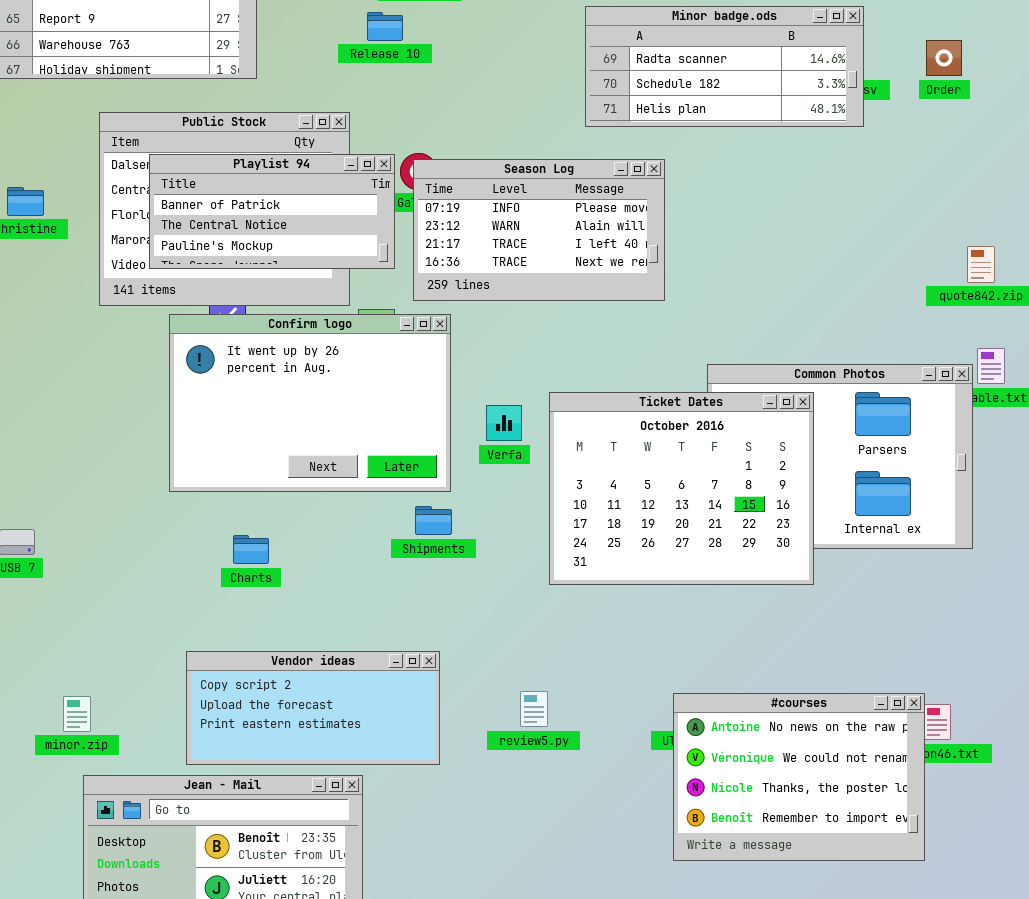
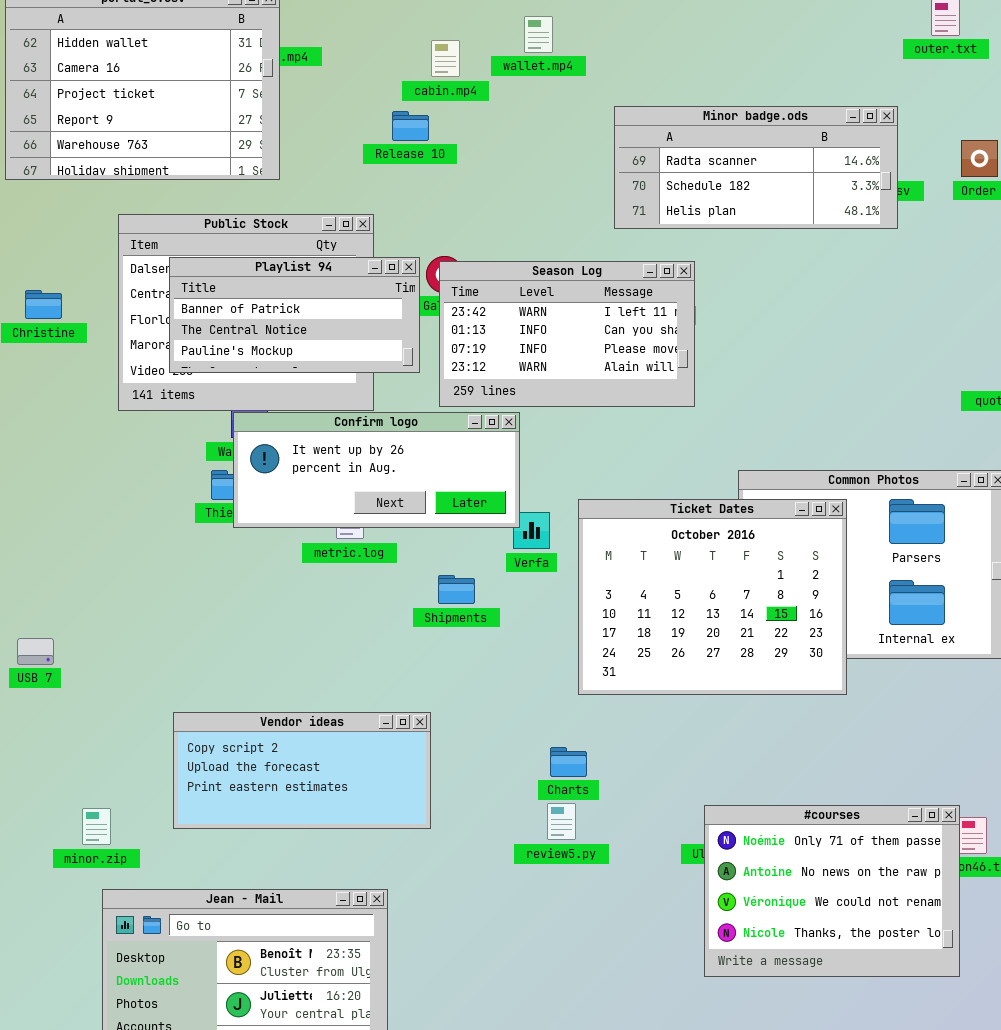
Season Log: [413,159,665,301] -> [439,261,695,407], scrolled up 2 rows
Confirm logo: [169,314,451,492] -> [233,412,520,528], moved, resized
Shipments: [415,506,452,535] -> [438,575,475,604], moved
Charts: [233,535,269,564] -> [550,747,587,777], moved
Vendor ideas: [186,651,440,765] -> [173,712,431,829], moved
#courses: [673,693,925,861] -> [704,805,960,977], scrolled up 1 row

